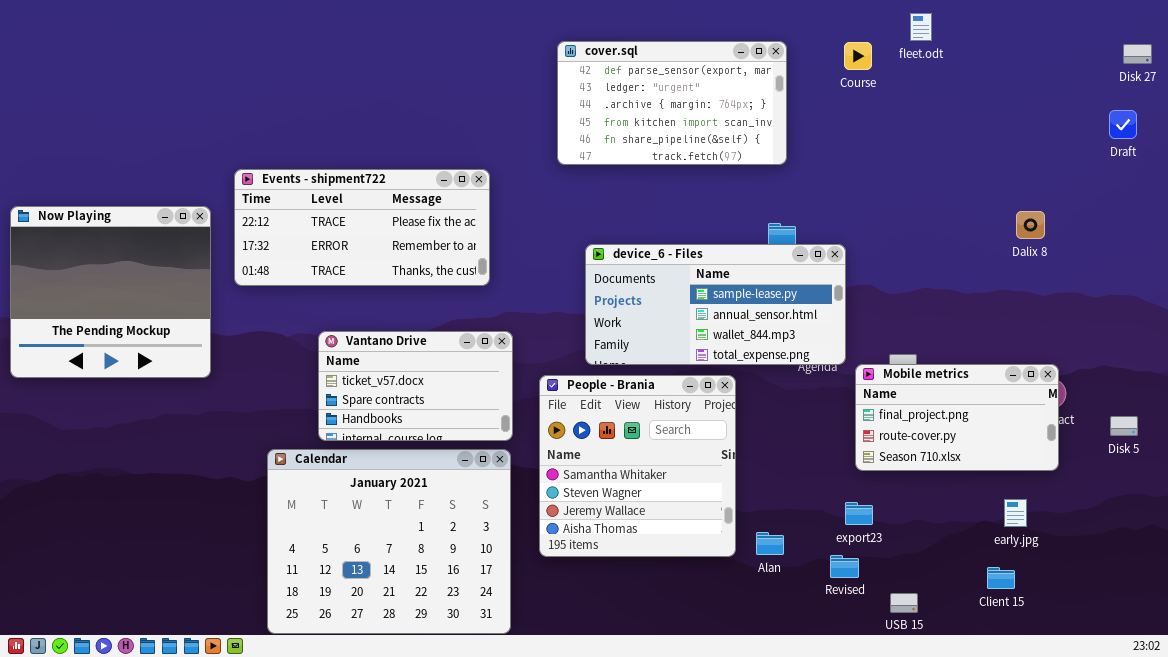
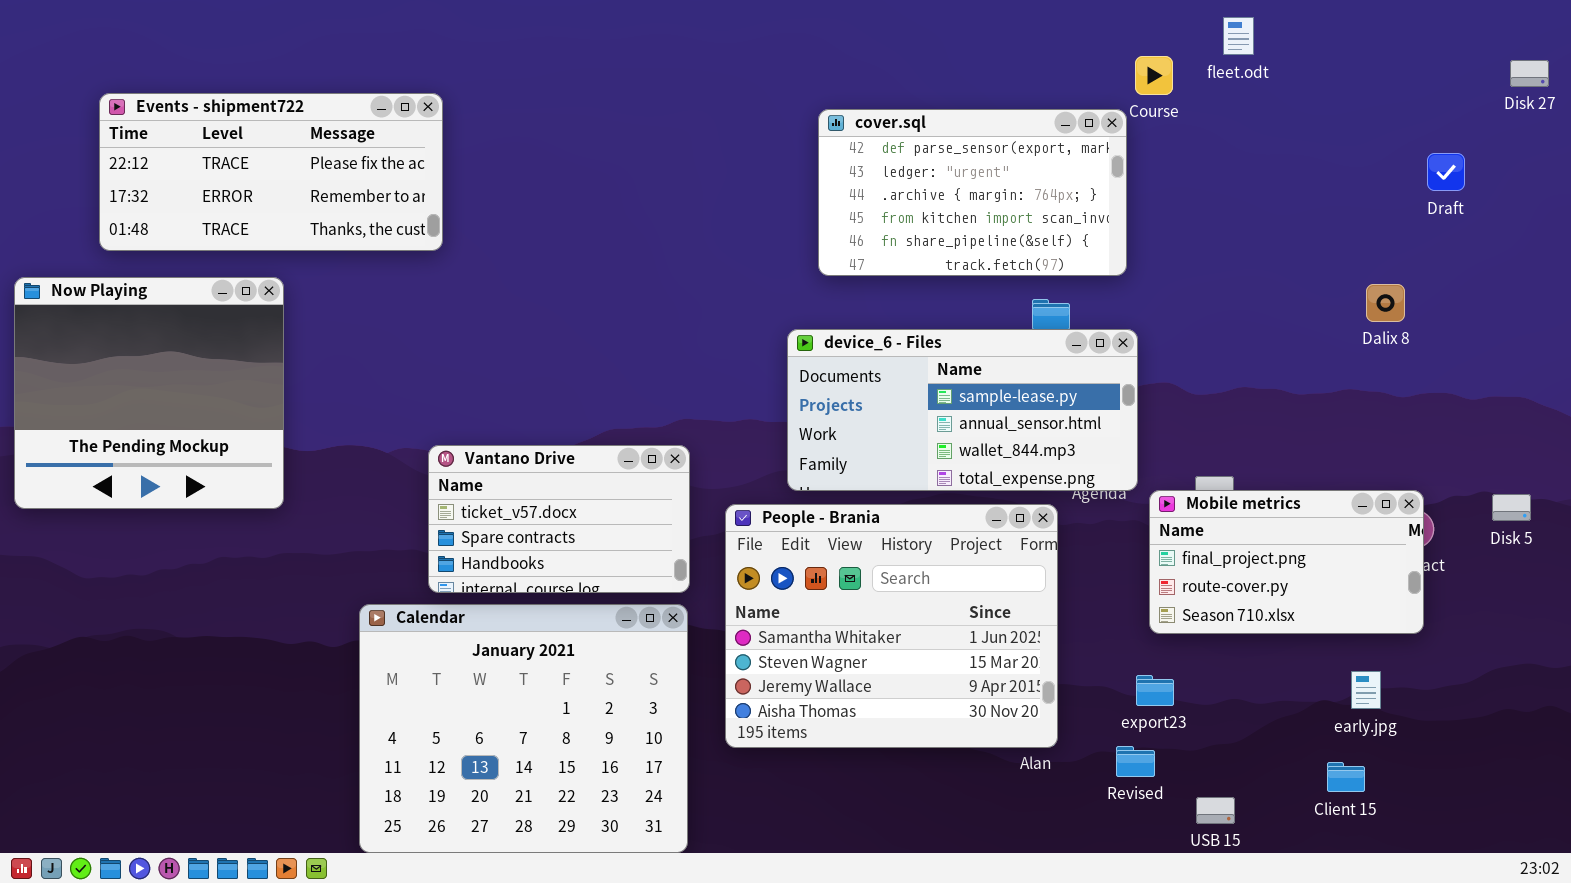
cover.sql: [557,41,787,165] -> [818,109,1127,276], moved
Draft: [1109,110,1137,139] -> [1427,153,1465,191], moved
Events - shipment722: [234,169,490,286] -> [99,93,443,251], moved
People - Brania: [539,375,736,557] -> [725,504,1058,748], resized
Disk 5: [1110,416,1138,436] -> [1492,494,1531,521], moved

